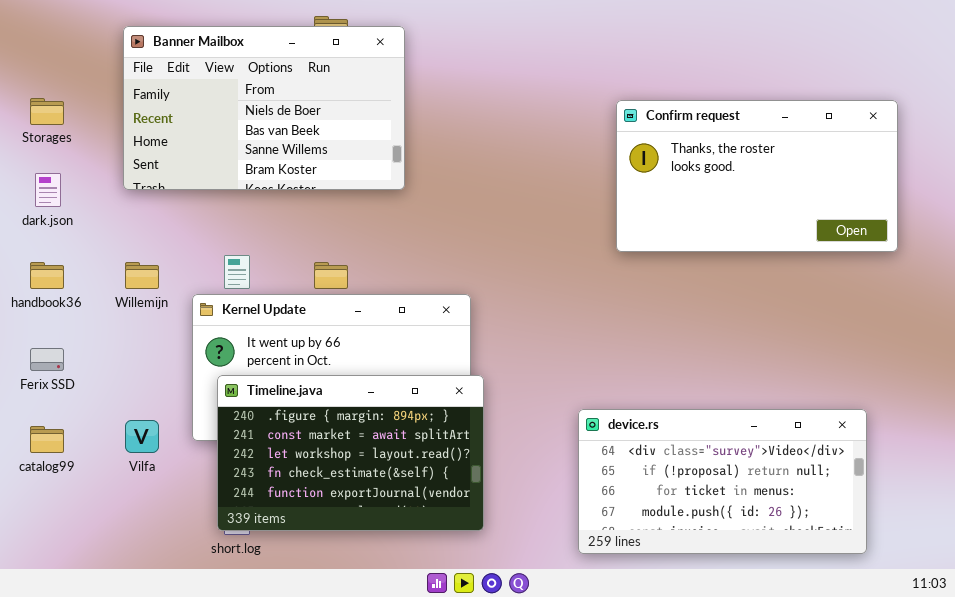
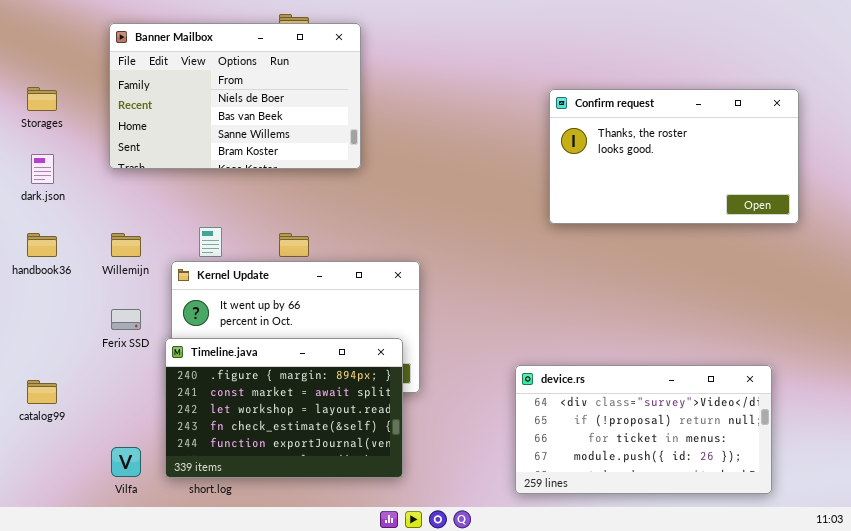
Ferix SSD: [30,348,64,371] -> [111,309,141,330], moved
Timeline.java: [217,375,484,531] -> [165,338,403,478], moved
Vilfa: [125,420,159,453] -> [111,447,141,477], moved

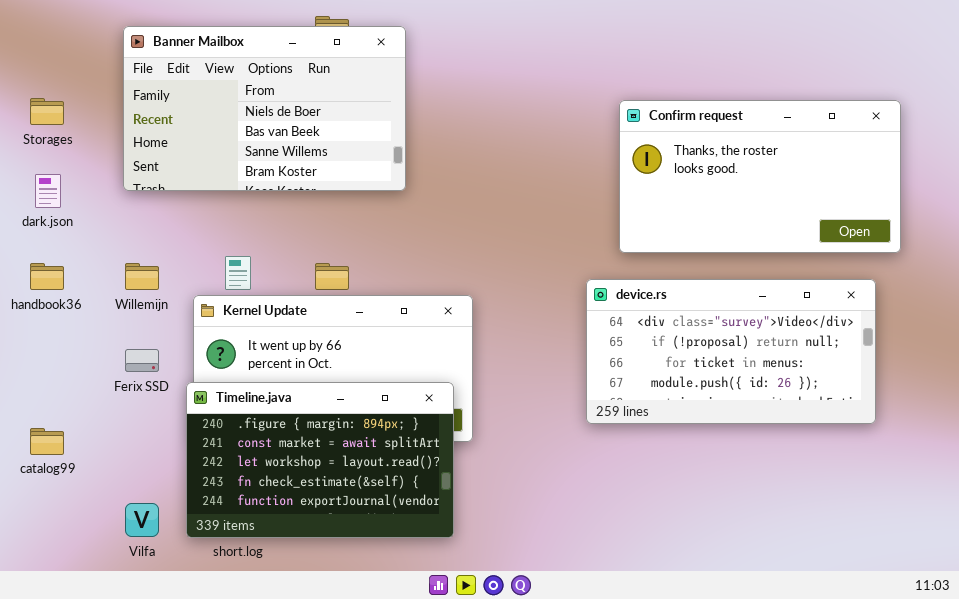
device.rs: [515,365,772,494] -> [586,279,876,424], moved

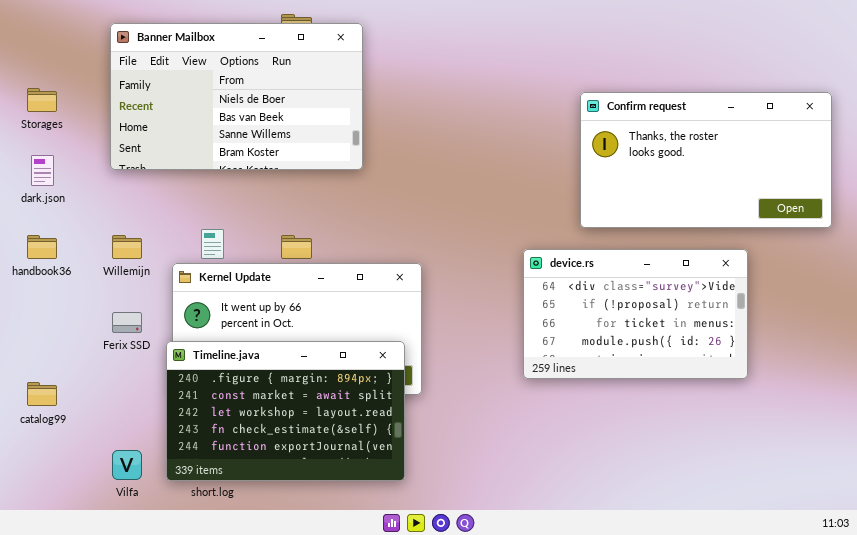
Confirm request: [619,100,901,253] -> [580,92,832,228], moved
device.rs: [586,279,876,424] -> [523,249,748,379], resized

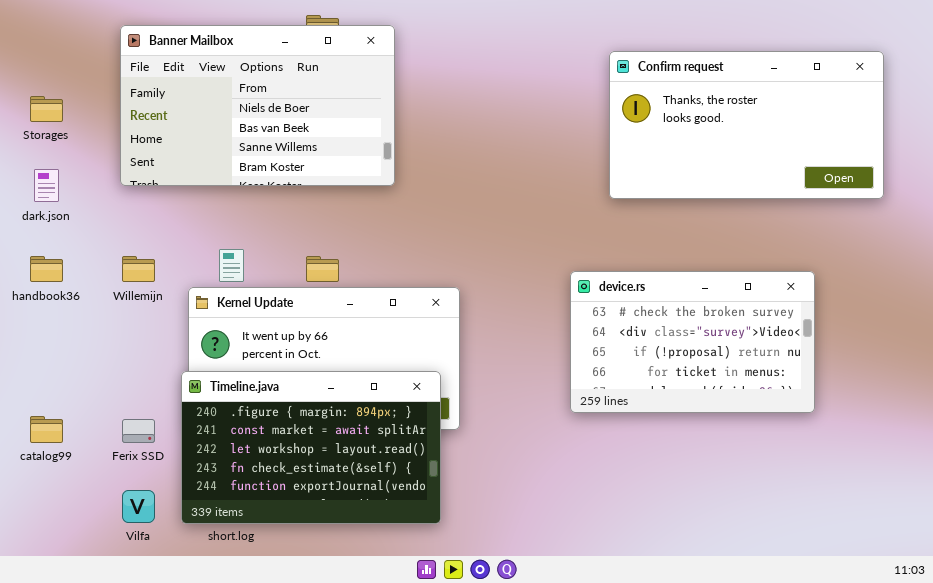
Confirm request: [580,92,832,228] -> [609,51,884,199], moved
device.rs: [523,249,748,379] -> [570,271,815,413], scrolled up 1 row
Ferix SSD: [112,312,142,333] -> [122,419,155,443], moved

